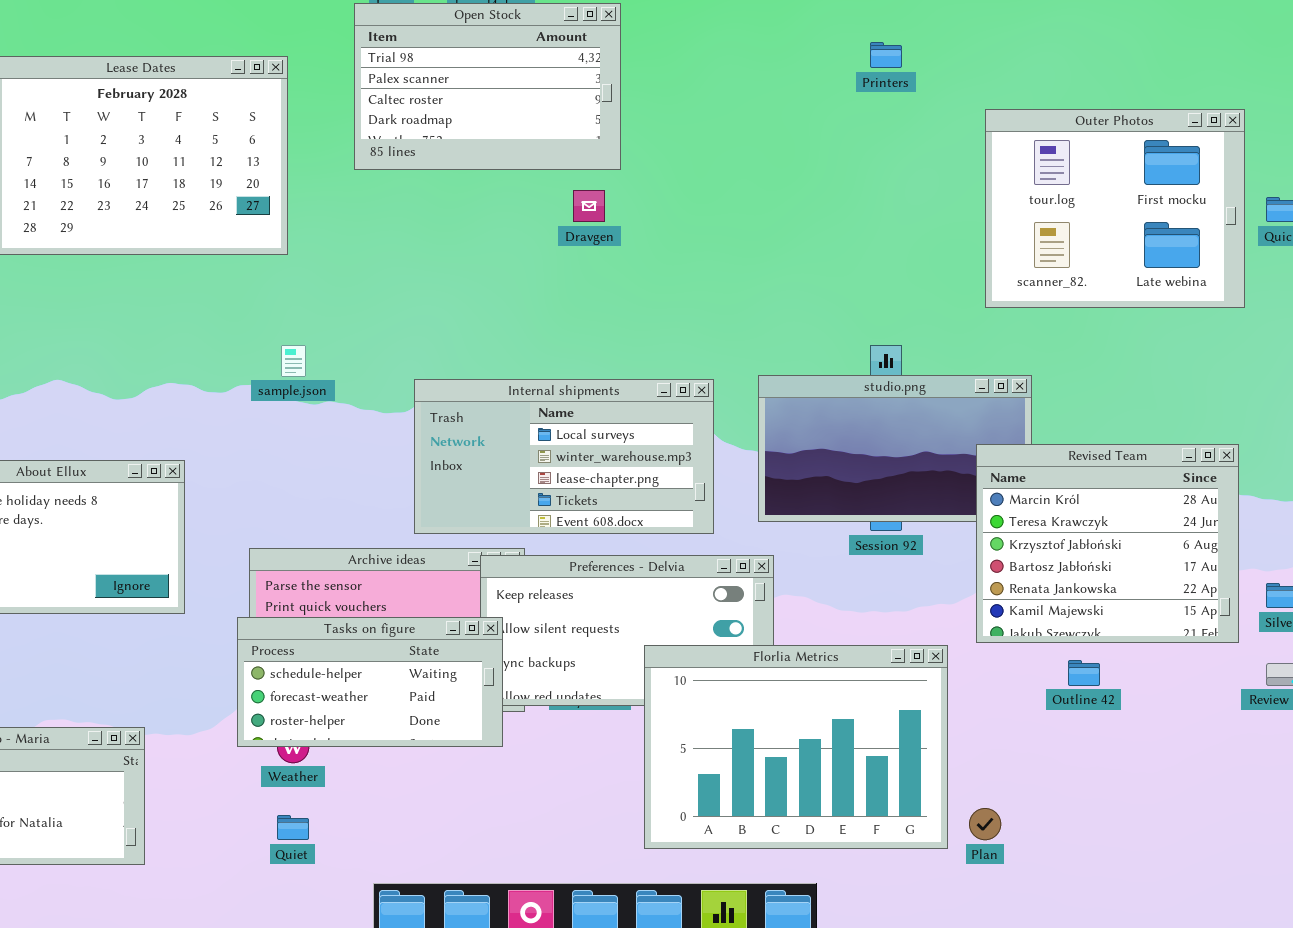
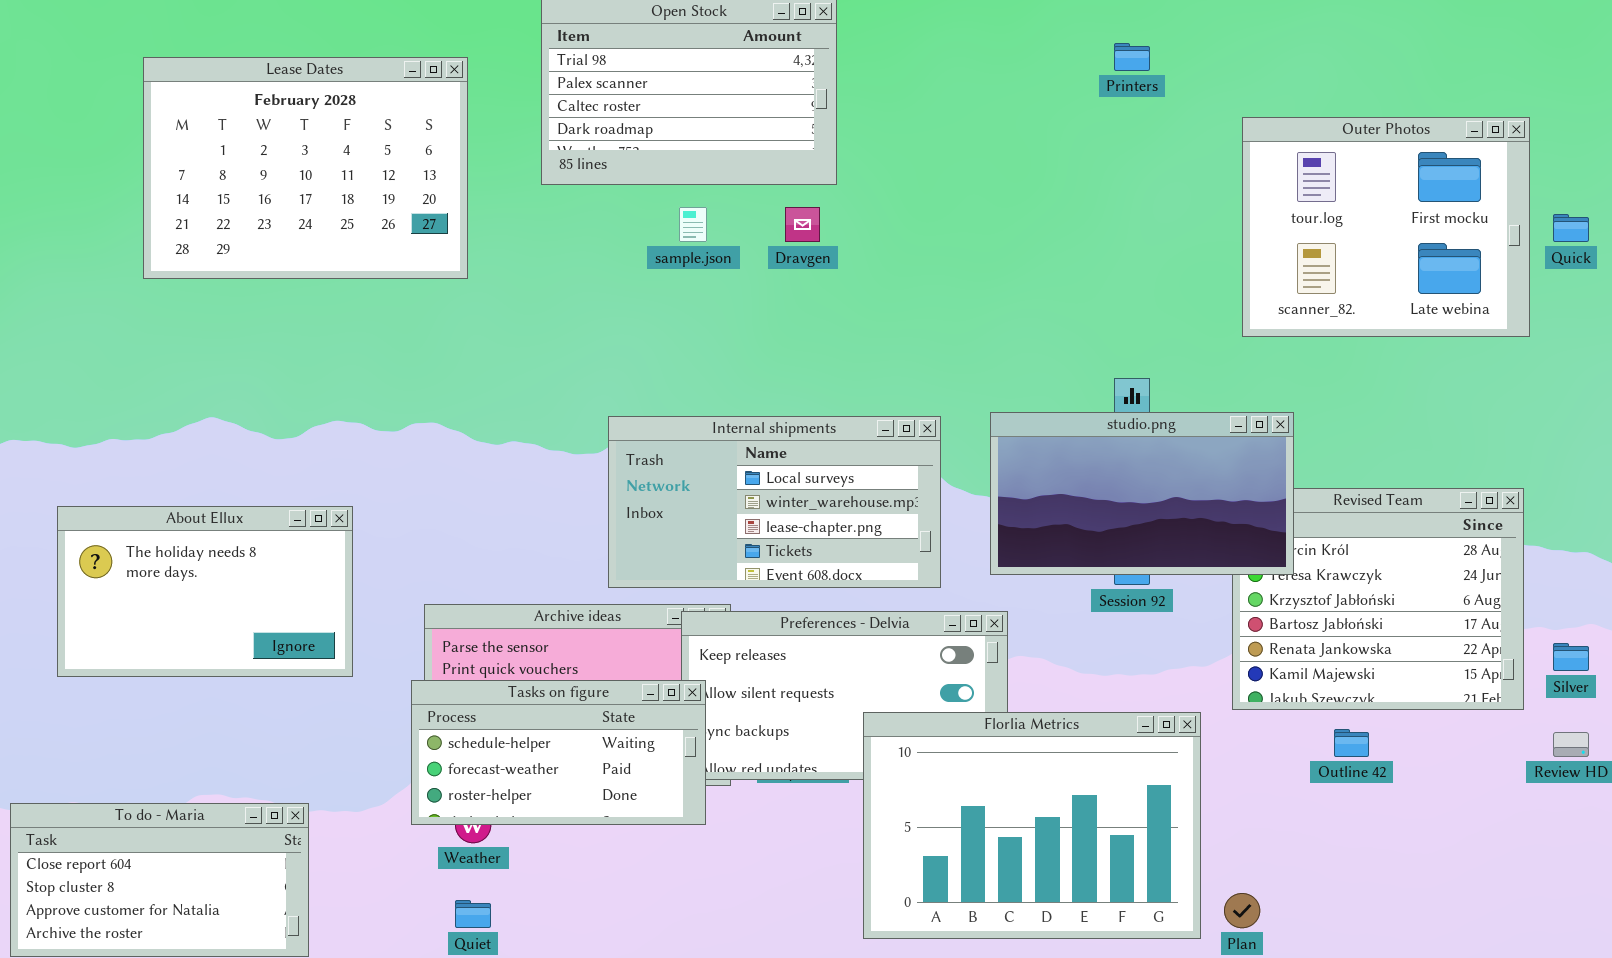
sample.json: [281,345,306,377] -> [679,207,707,242], moved
studio.png: [758,375,1032,522] -> [990,412,1294,575], raised

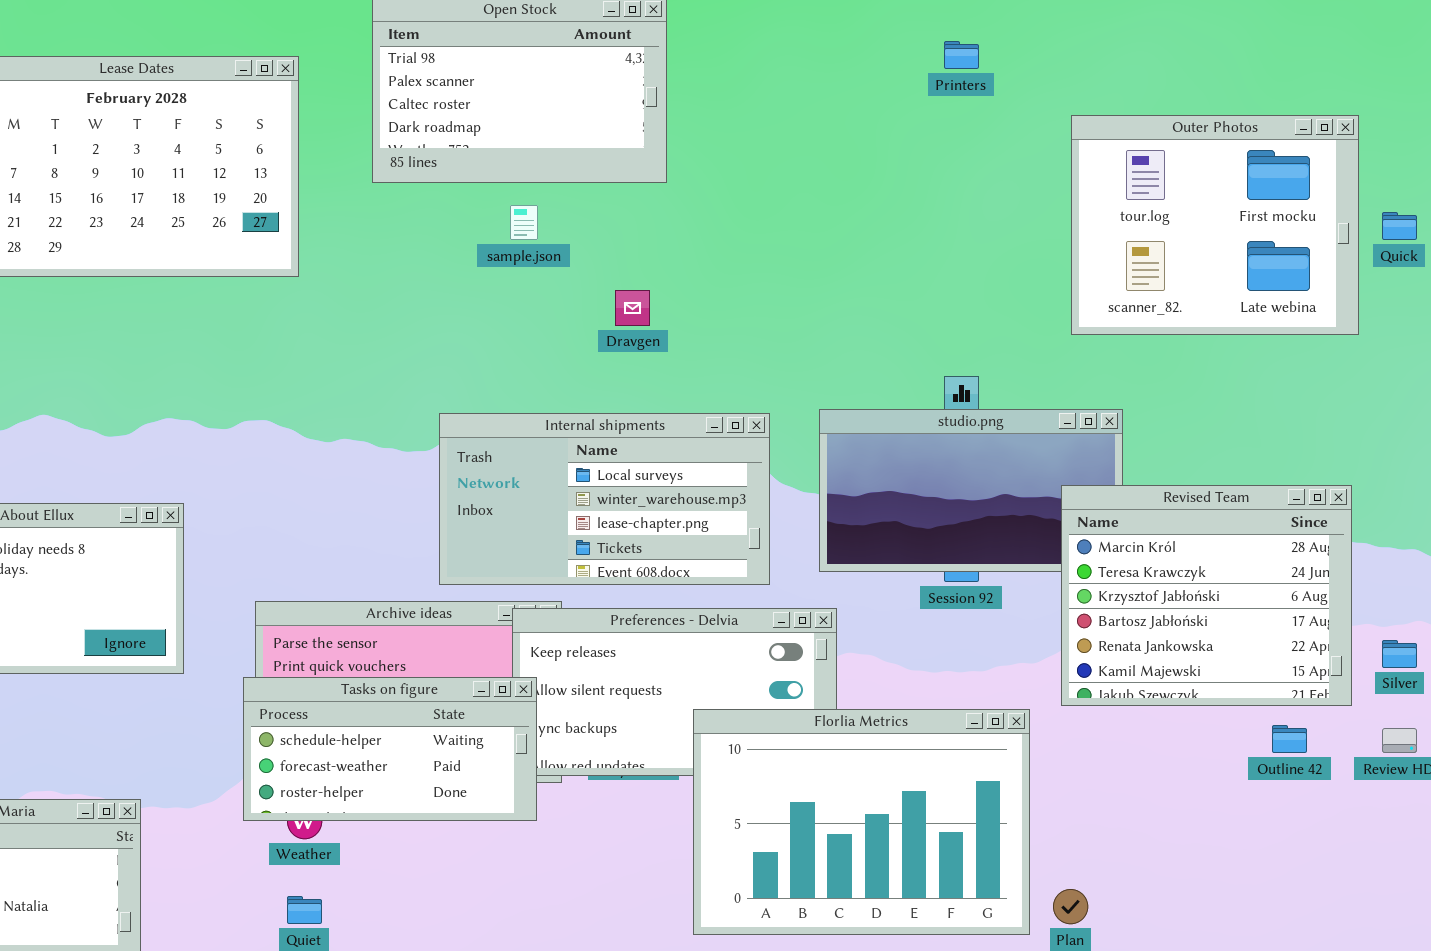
Dravgen: [785,207,820,242] -> [615,290,650,326], moved
Revised Team: [1232,488,1524,710] -> [1061,485,1352,706], raised
Outline 42: [1334,729,1369,757] -> [1272,725,1307,753], moved

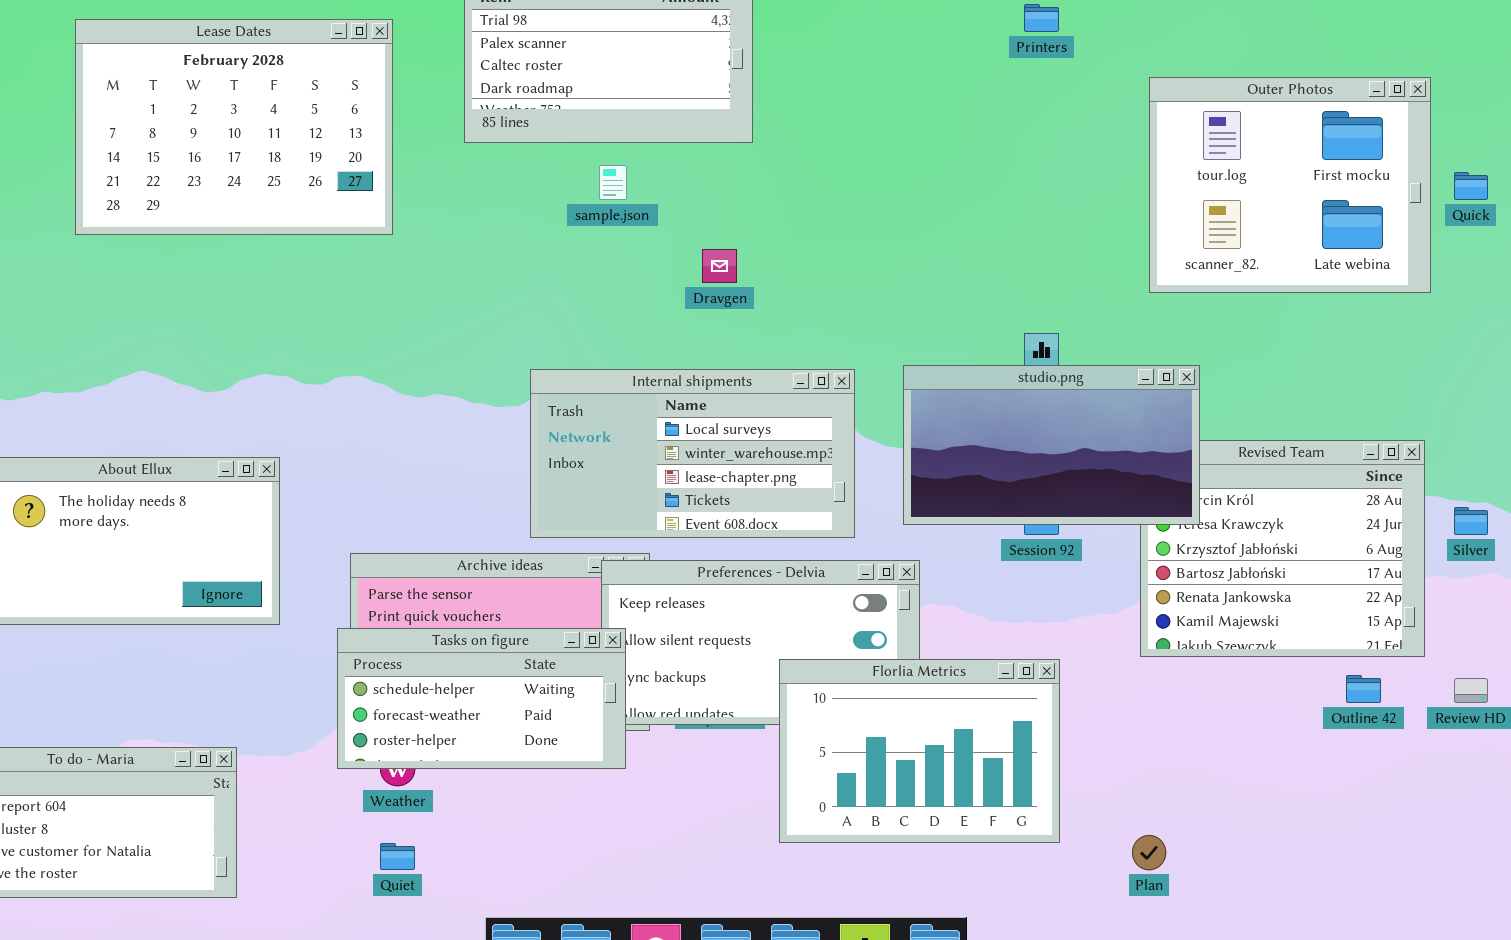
studio.png: [819,409,1123,572] -> [903,365,1200,525], raised
Silver: [1382,640,1417,668] -> [1454,507,1488,535], moved
Florlia Metrics: [693,709,1030,935] -> [779,659,1060,843], resized

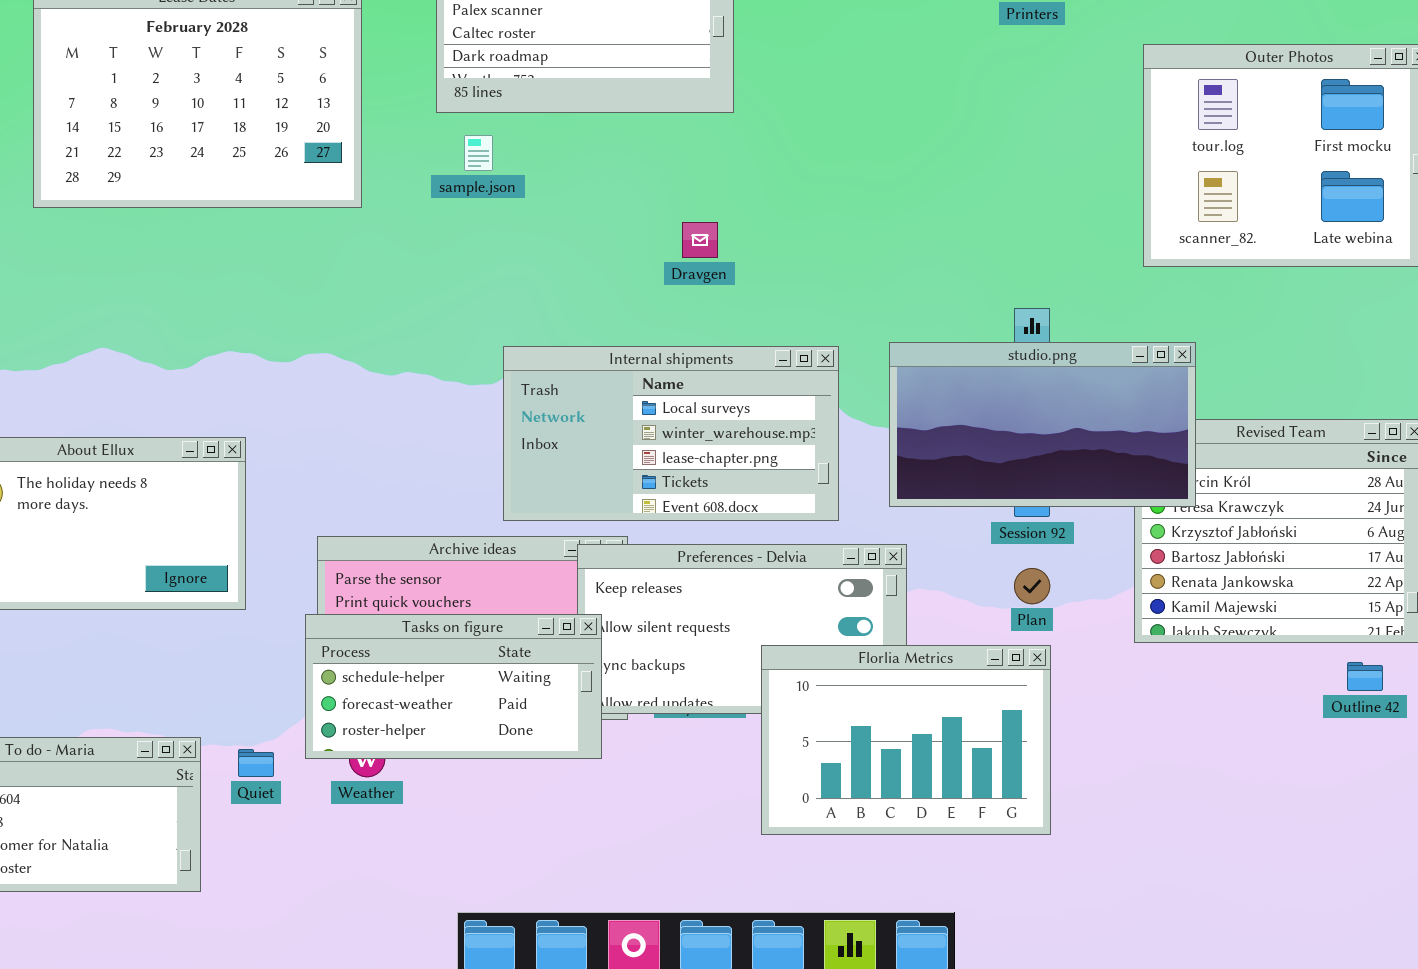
sample.json: [599,165,627,200] -> [464,135,493,171], moved
Plan: [1132,835,1166,870] -> [1014,568,1050,604], moved
Quiet: [380,843,415,870] -> [238,749,274,777], moved

